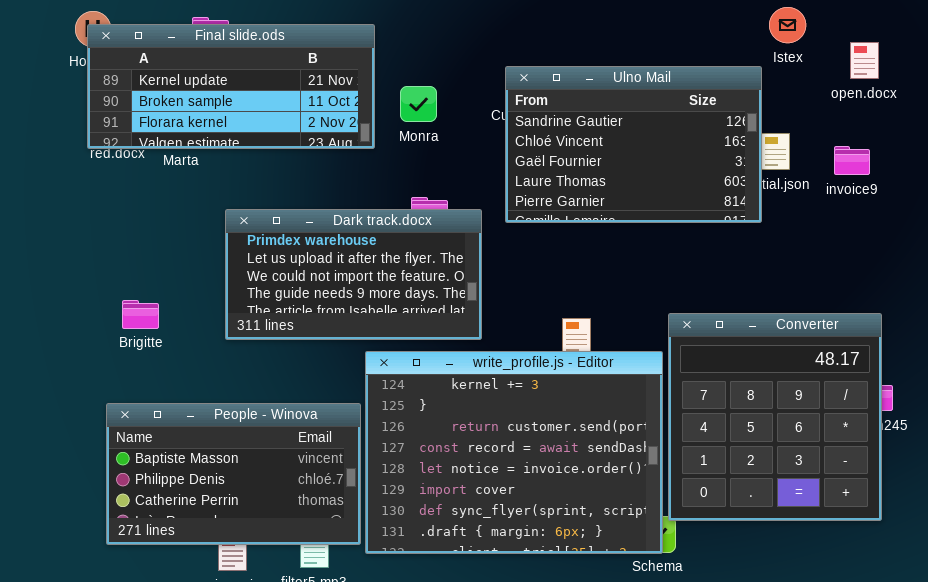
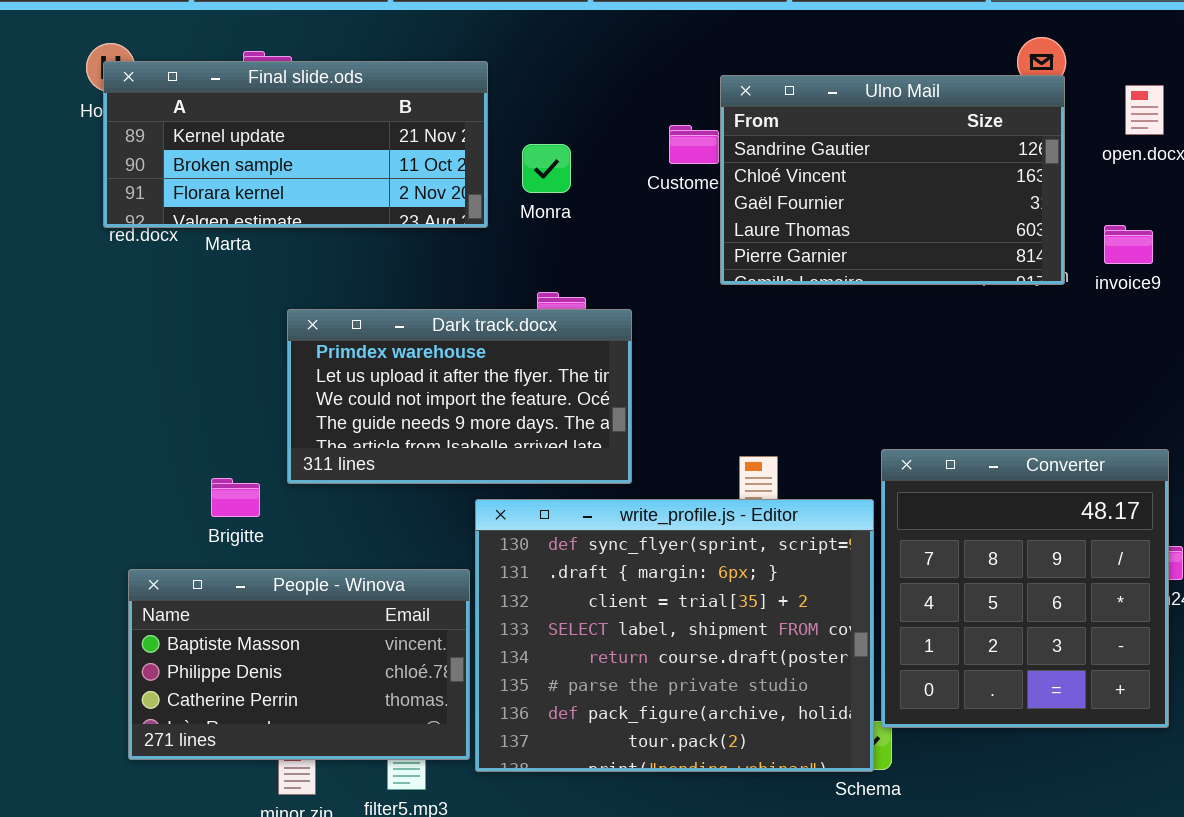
Ulno Mail: [505,66,762,223] -> [720,75,1065,285], moved
Brigitte: [122,300,159,329] -> [211,478,260,517], moved
write_profile.js - Editor: [365,351,663,554] -> [475,499,874,772], scrolled down 6 rows

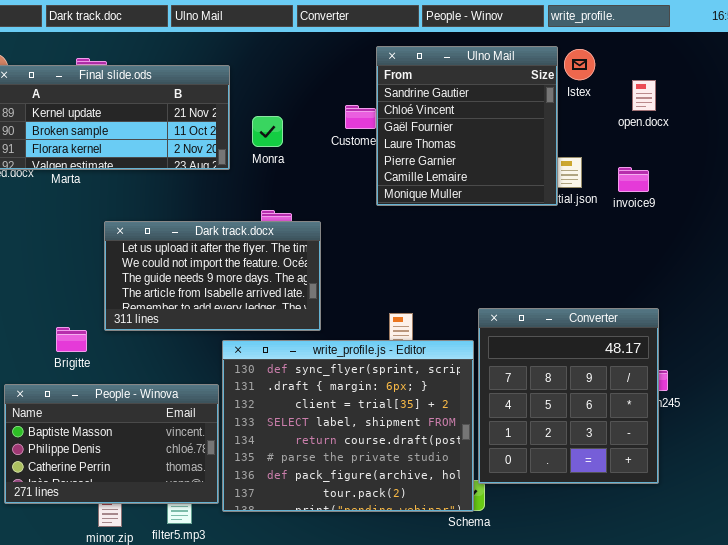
Ulno Mail: [720,75,1065,285] -> [376,46,558,206], resized
Dark track.docx: [287,309,632,484] -> [104,221,321,331], scrolled down 1 row

